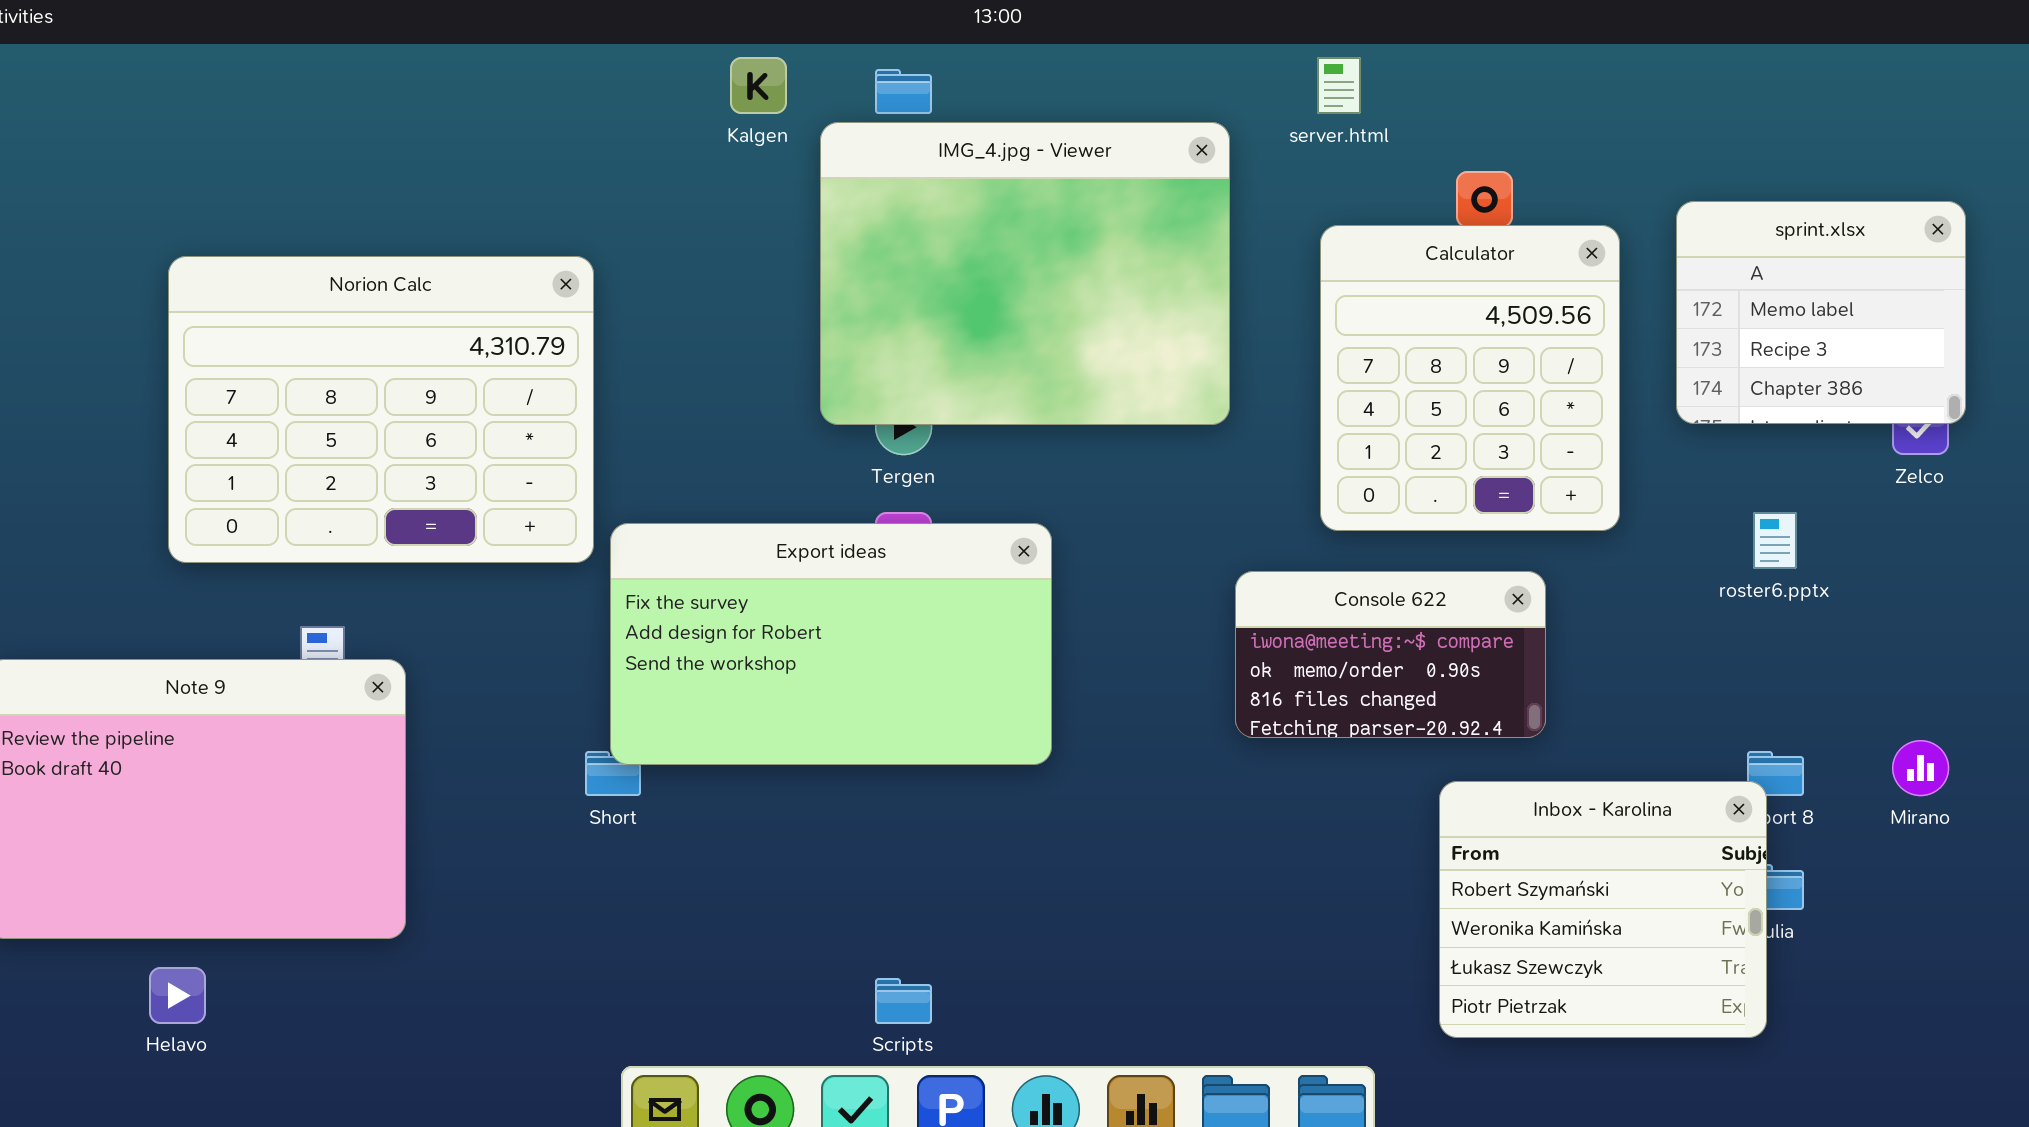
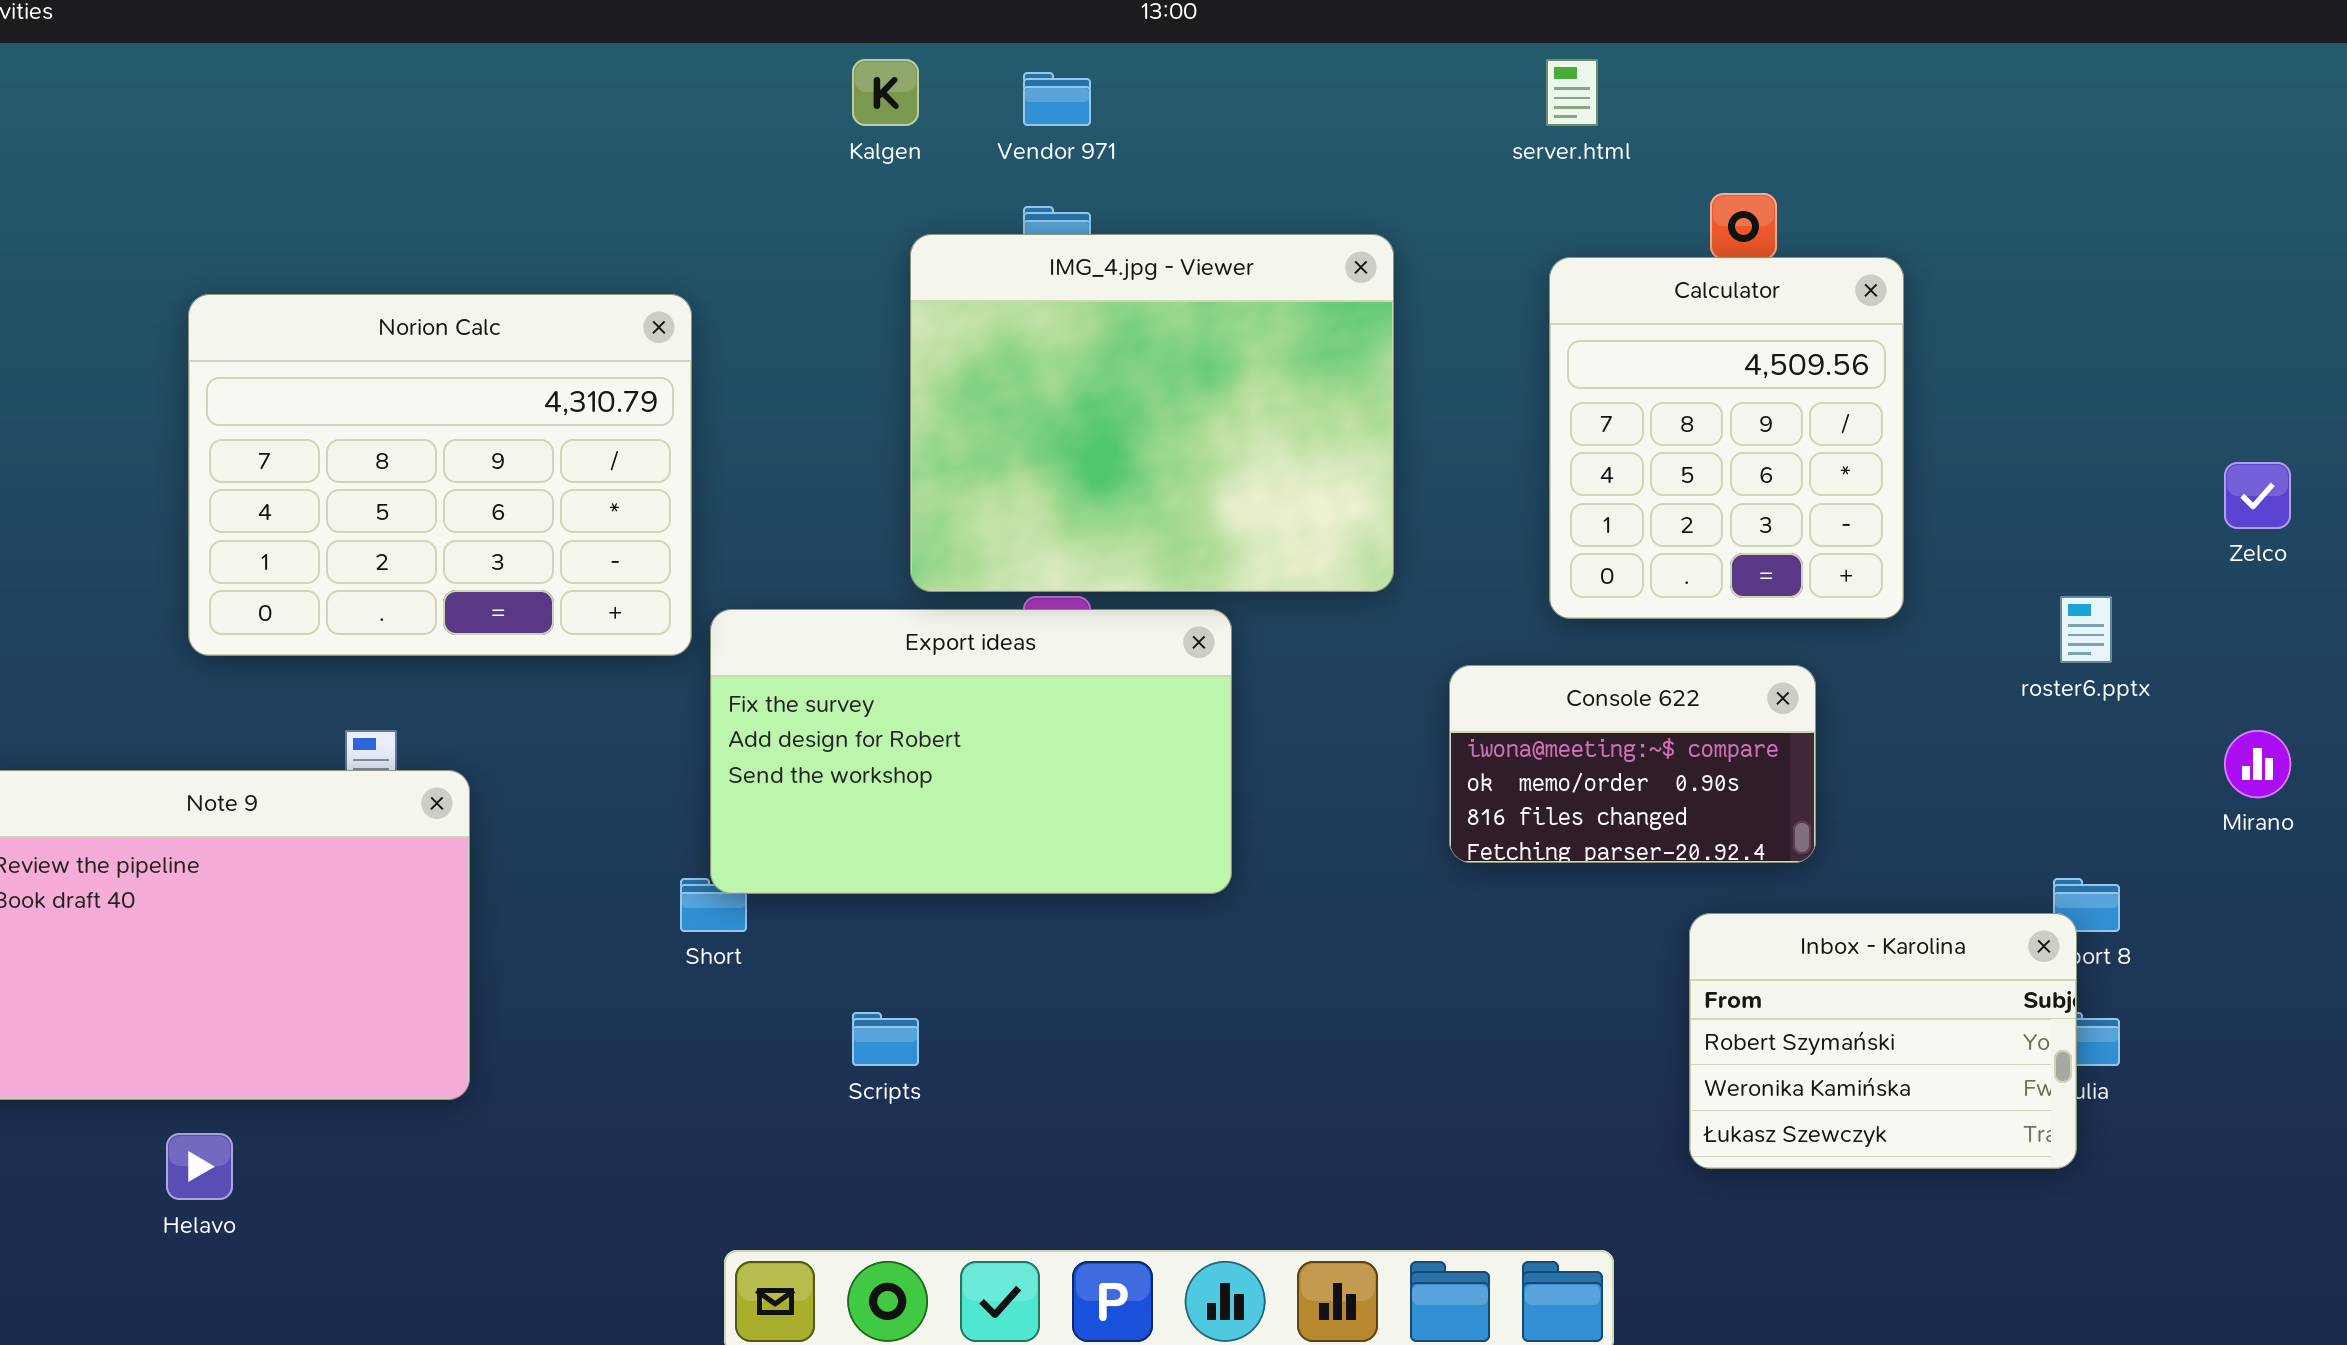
IMG_4.jpg - Viewer: [820,122,1230,425] -> [910,234,1394,592], moved
sprint.xlsx: [1676,201,1966,424] -> none, closed
Mirano: [1892,740,1949,796] -> [2224,730,2291,798], moved
Inbox - Karolina: [1439,781,1767,1038] -> [1689,913,2077,1169], resized
Scripts: [875,978,932,1024] -> [852,1012,919,1066], moved

